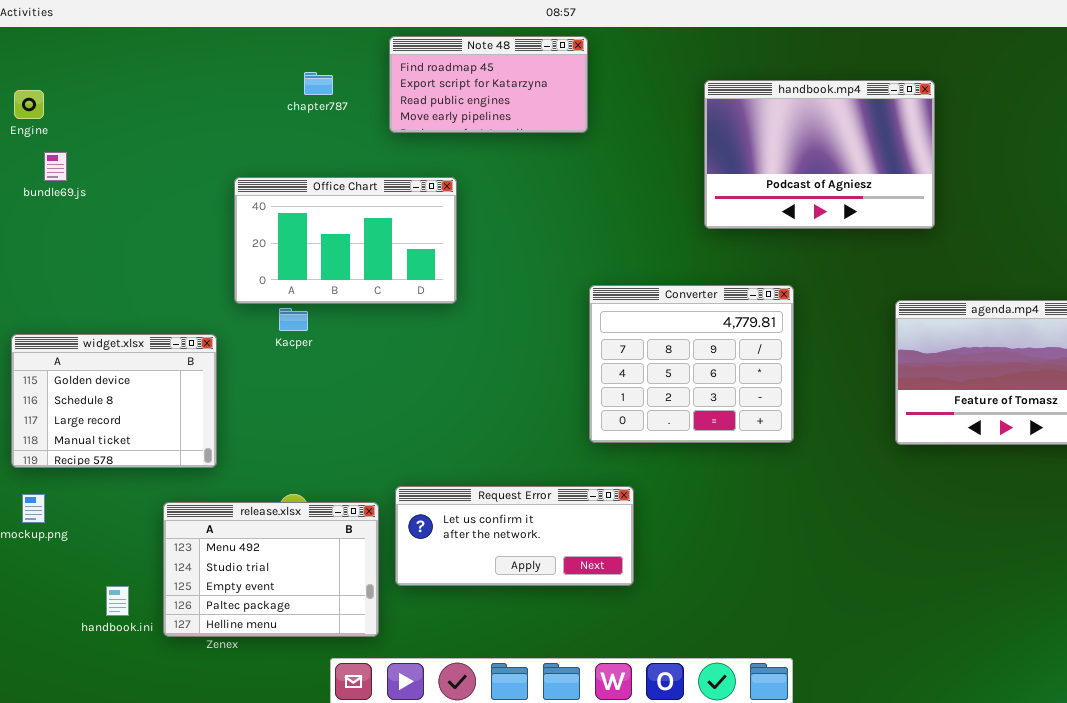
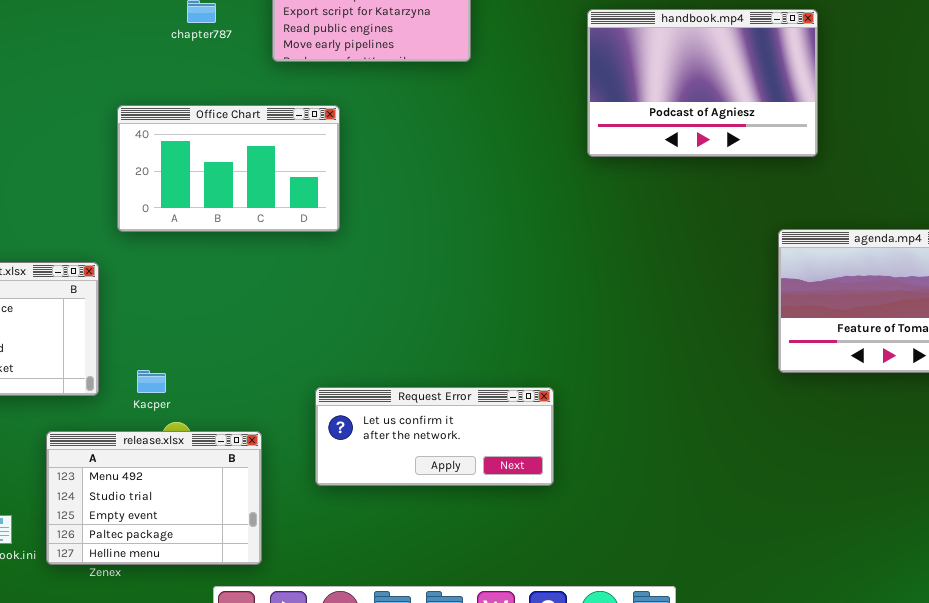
Converter: [589,285,794,443] -> none, closed
Kacper: [279,308,308,331] -> [137,370,166,393], moved
Request Error: [395,486,634,586] -> [315,387,554,486], moved

